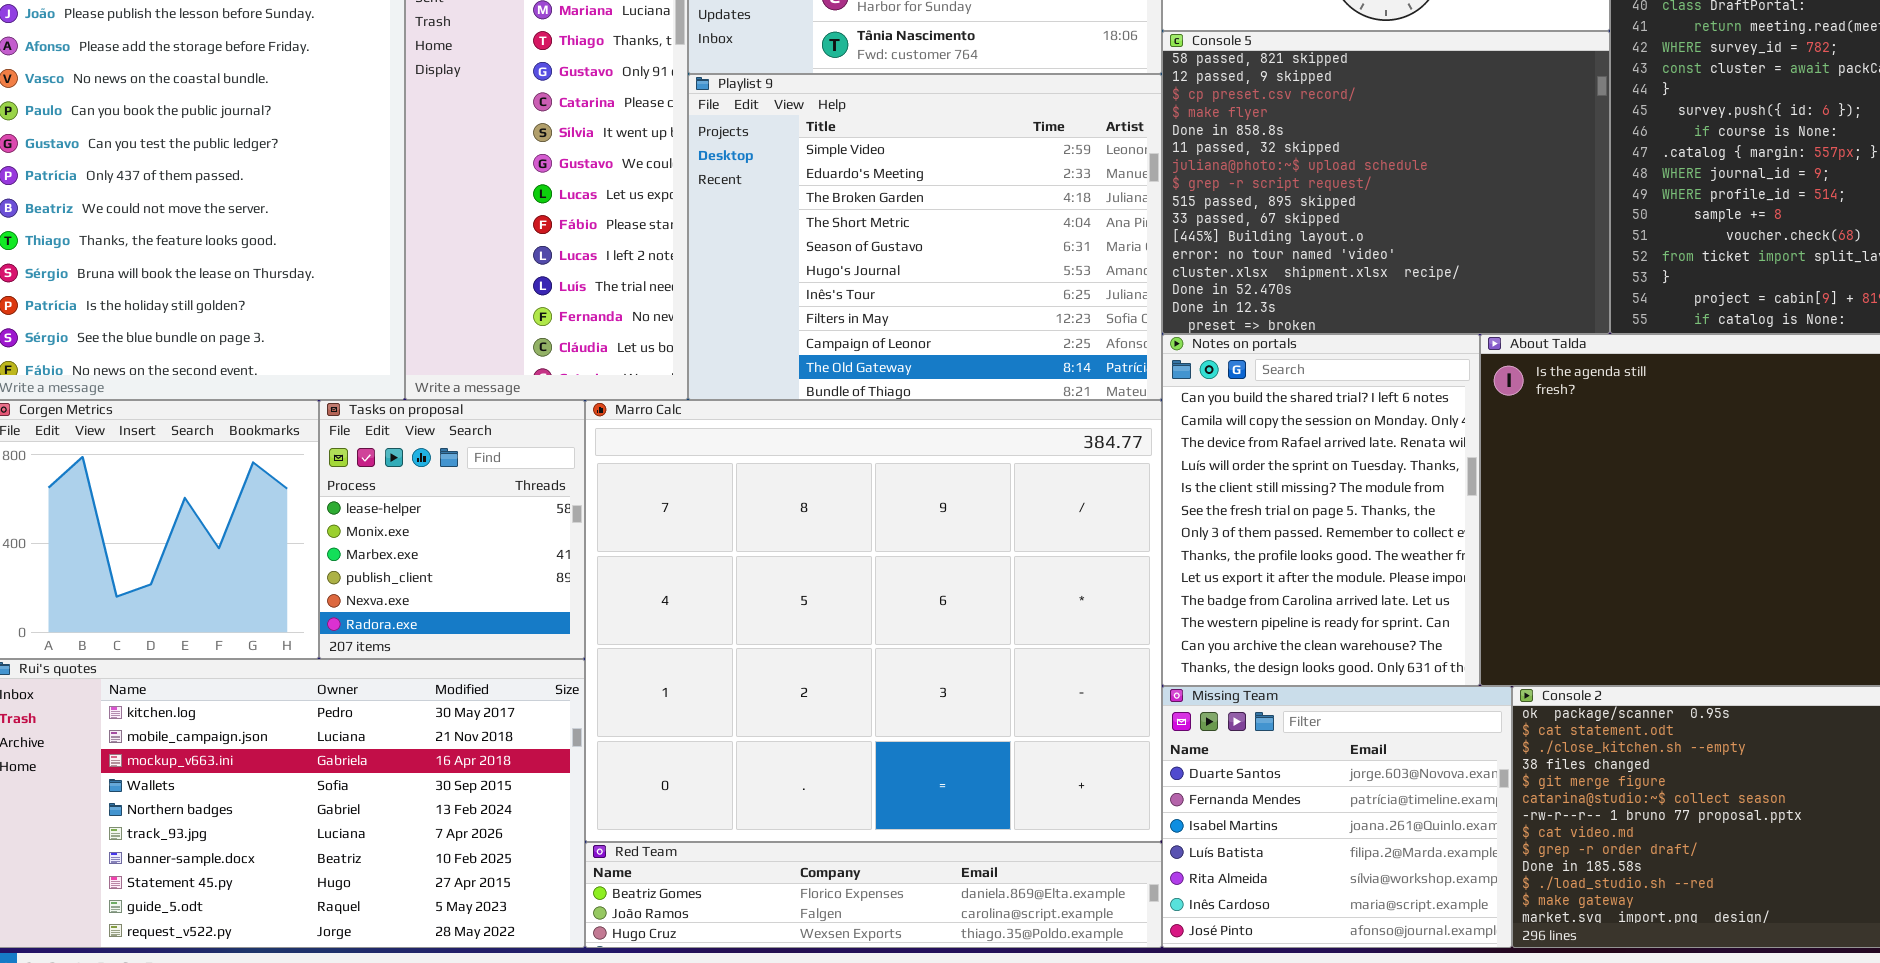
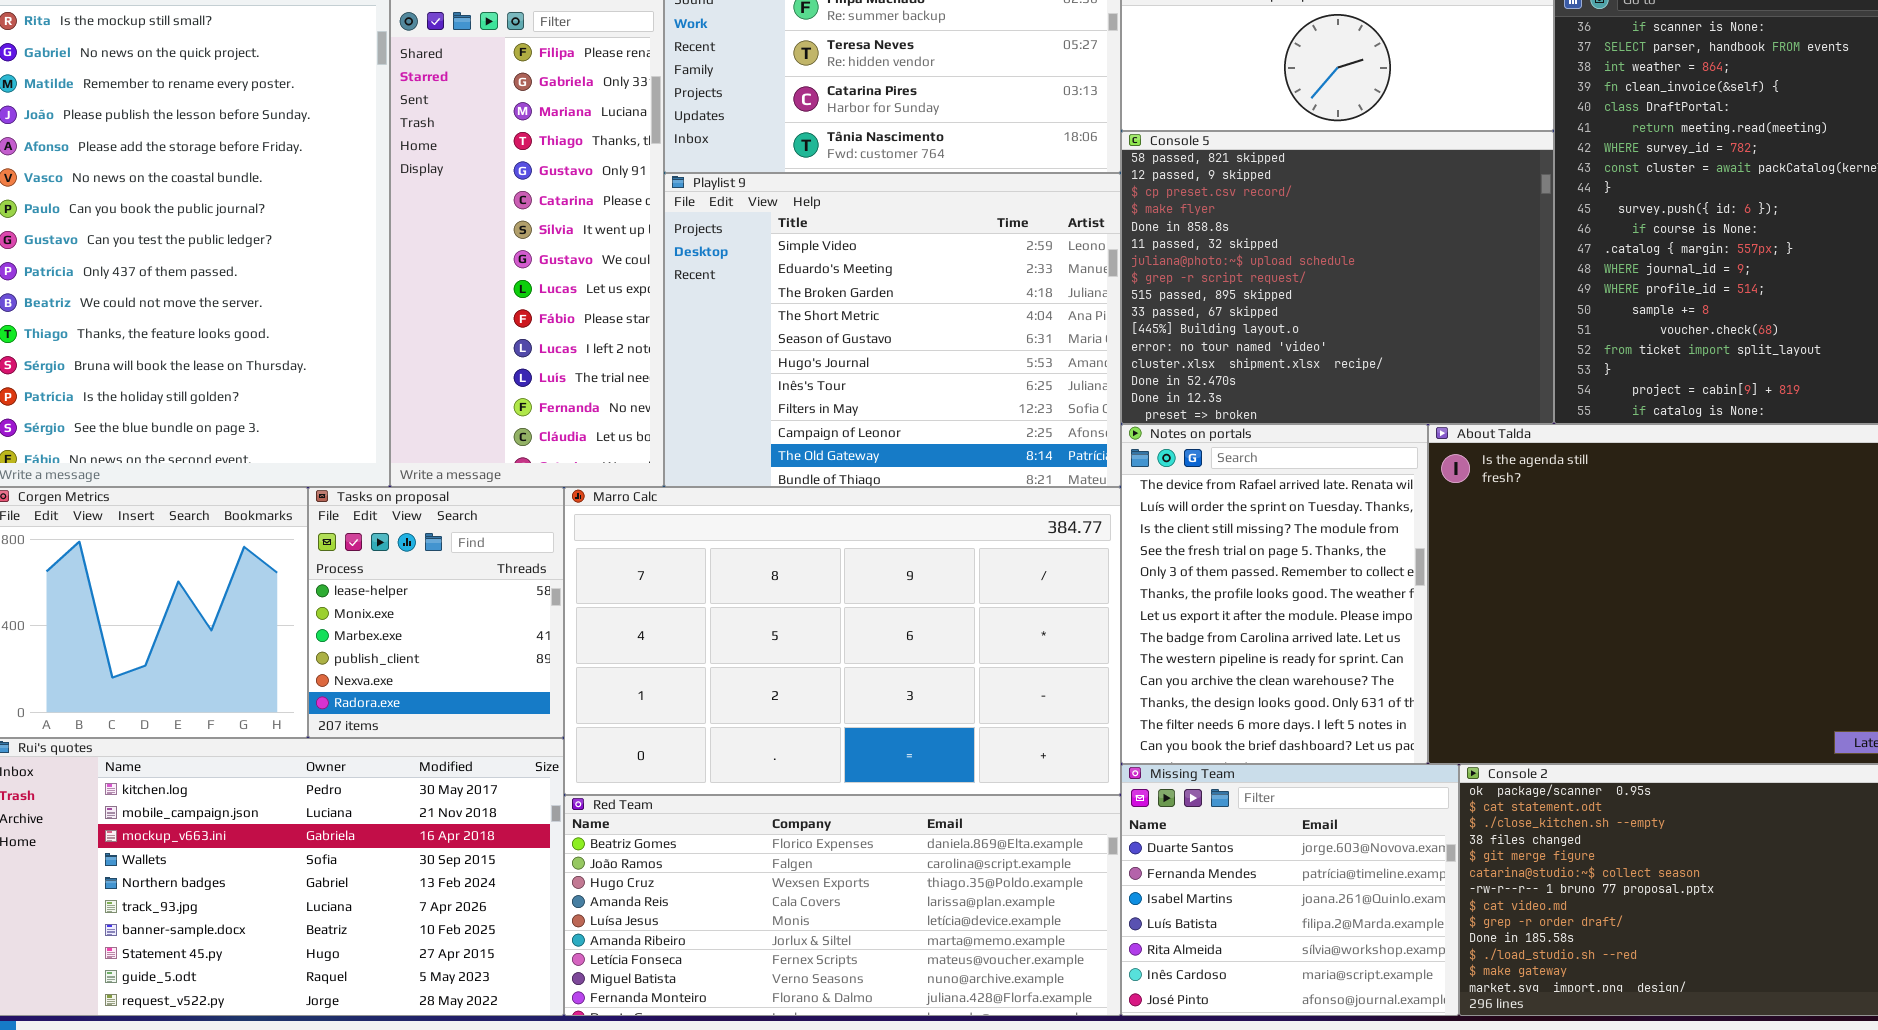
Notes on portals: [1162,334,1480,686] -> [1121,424,1428,764], scrolled down 2 rows
Marro Calc: [585,400,1162,842] -> [564,487,1121,795], resized
Red Team: [585,842,1162,948] -> [564,795,1121,1016], resized

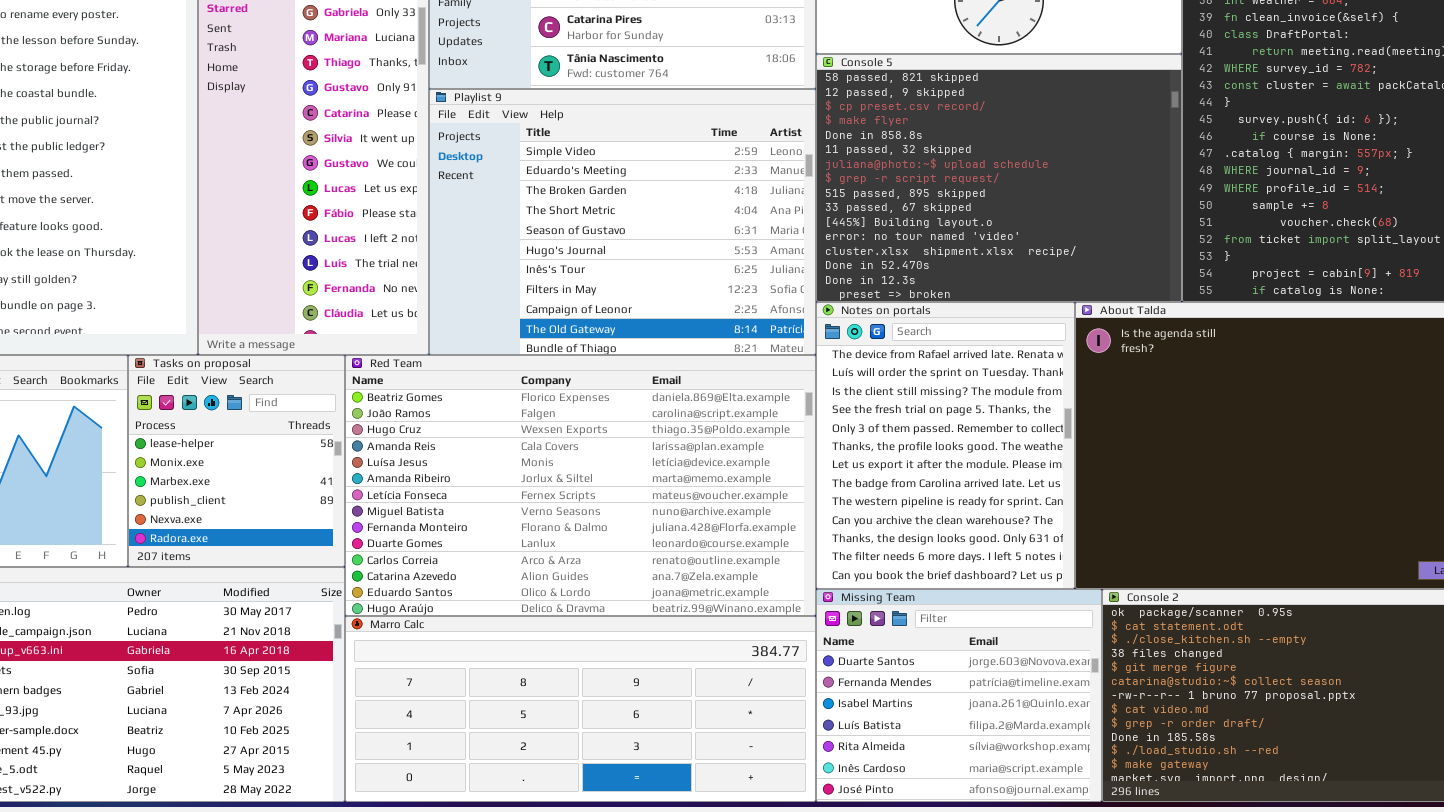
Marro Calc: [564,487,1121,795] -> [345,616,816,802], moved, resized
Red Team: [564,795,1121,1016] -> [345,355,816,616], moved, resized

